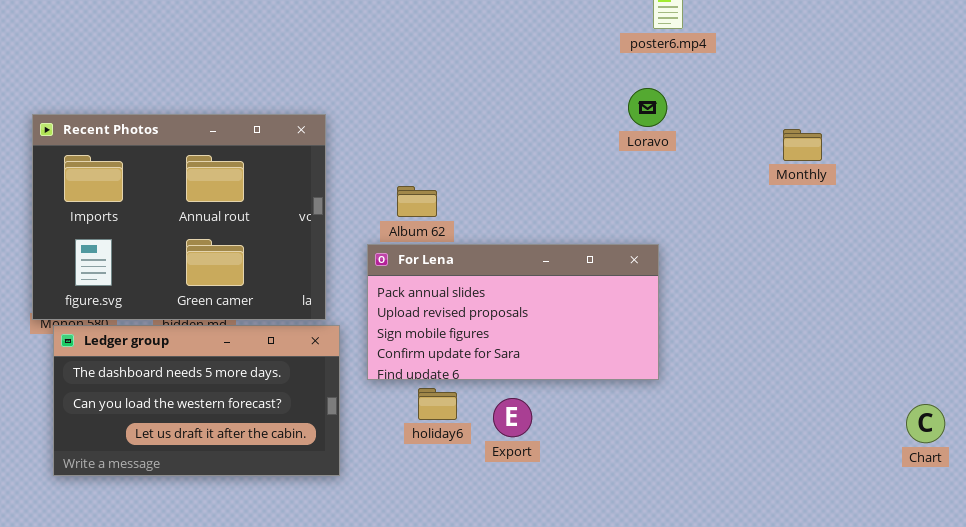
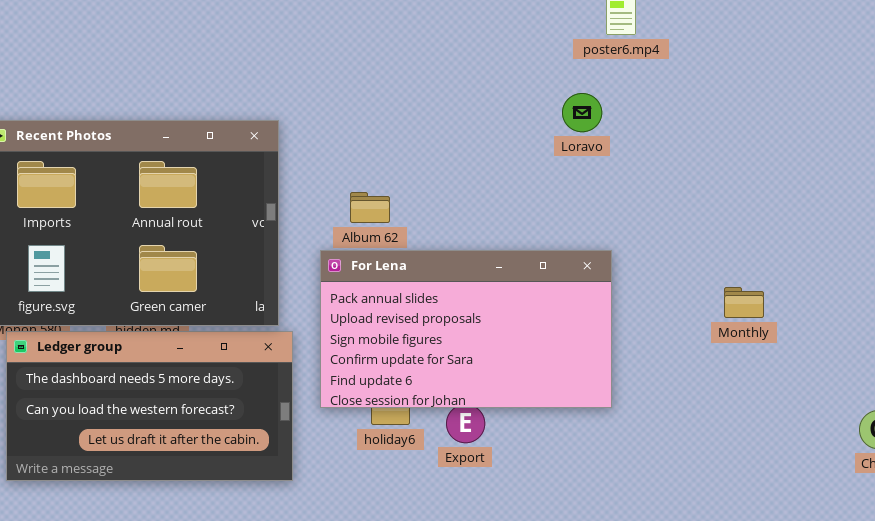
Loravo: [628,88,667,127] -> [562,93,602,132], moved
Monthly: [783,129,822,161] -> [724,287,764,318], moved
For Lena: [367,244,659,380] -> [320,250,612,408], resized

